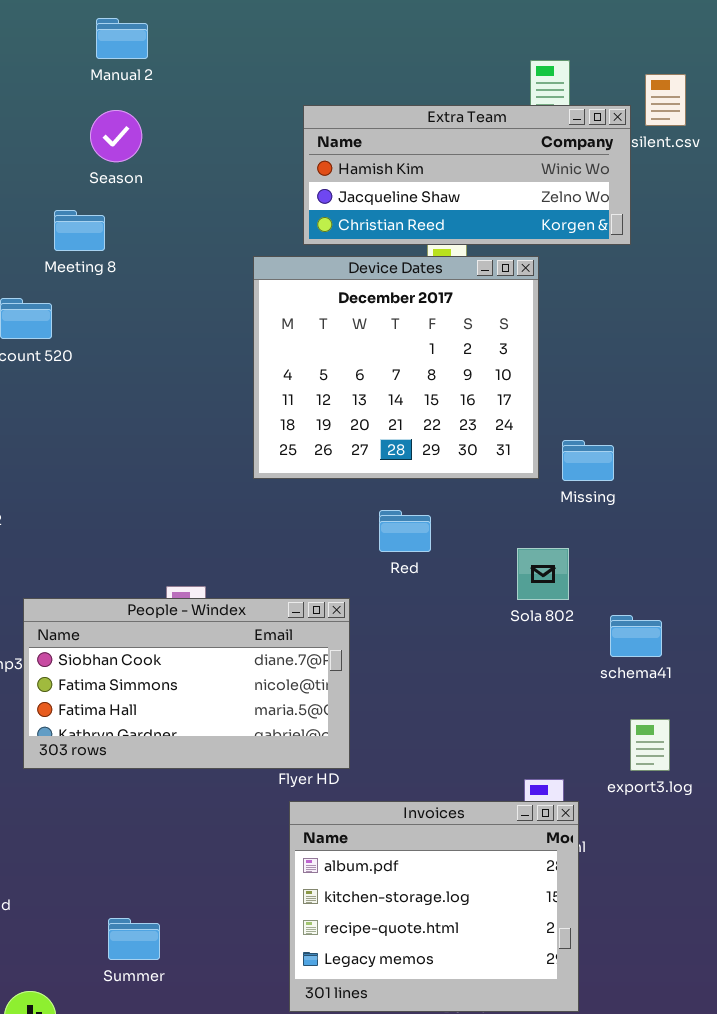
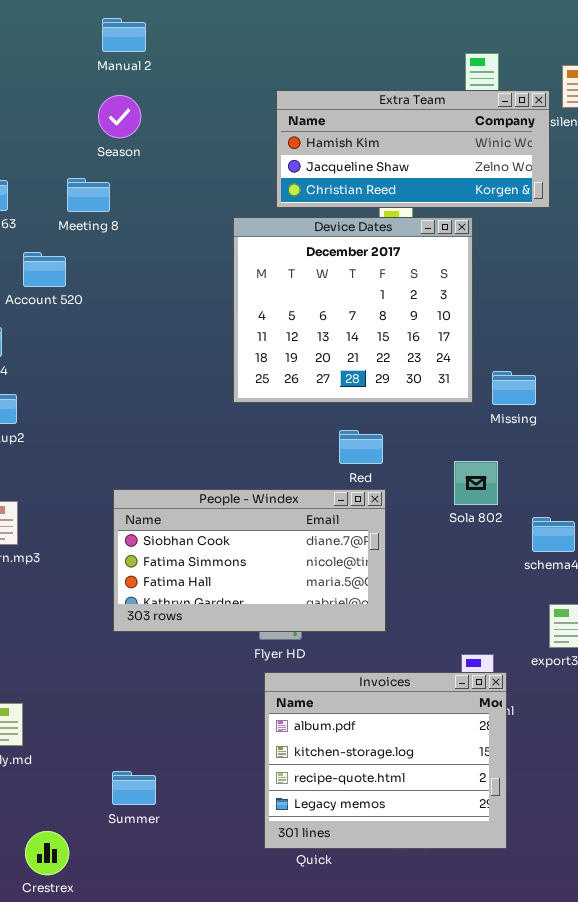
People - Windex: [23,598,350,769] -> [113,489,386,632], moved

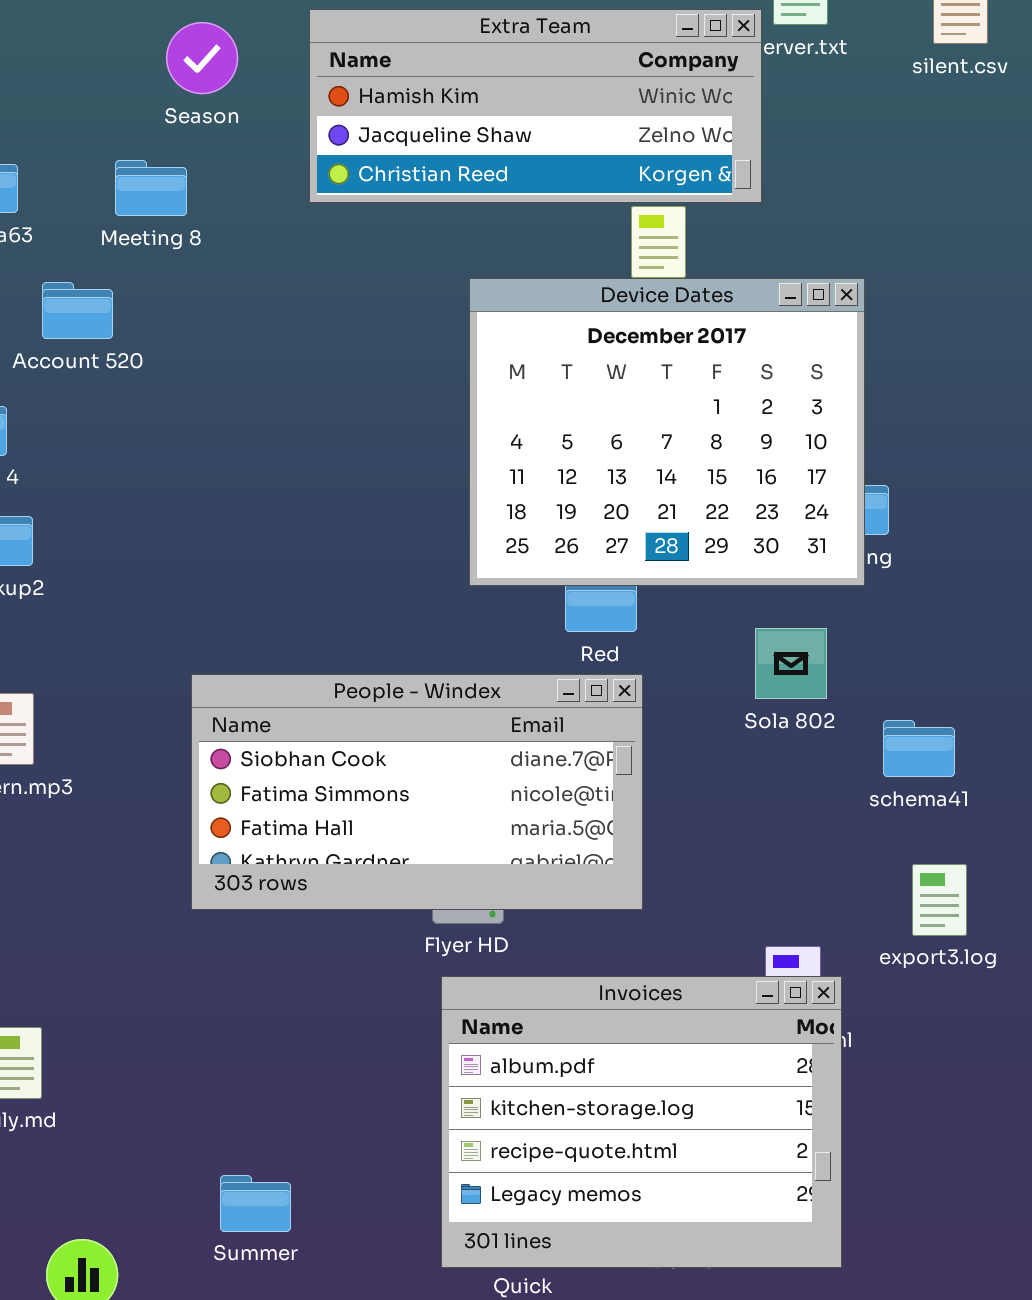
Extra Team: [276,90,550,208] -> [309,9,762,203], moved
Device Dates: [233,217,473,403] -> [469,278,865,586], moved
Summer: [112,771,156,805] -> [220,1175,291,1232], moved

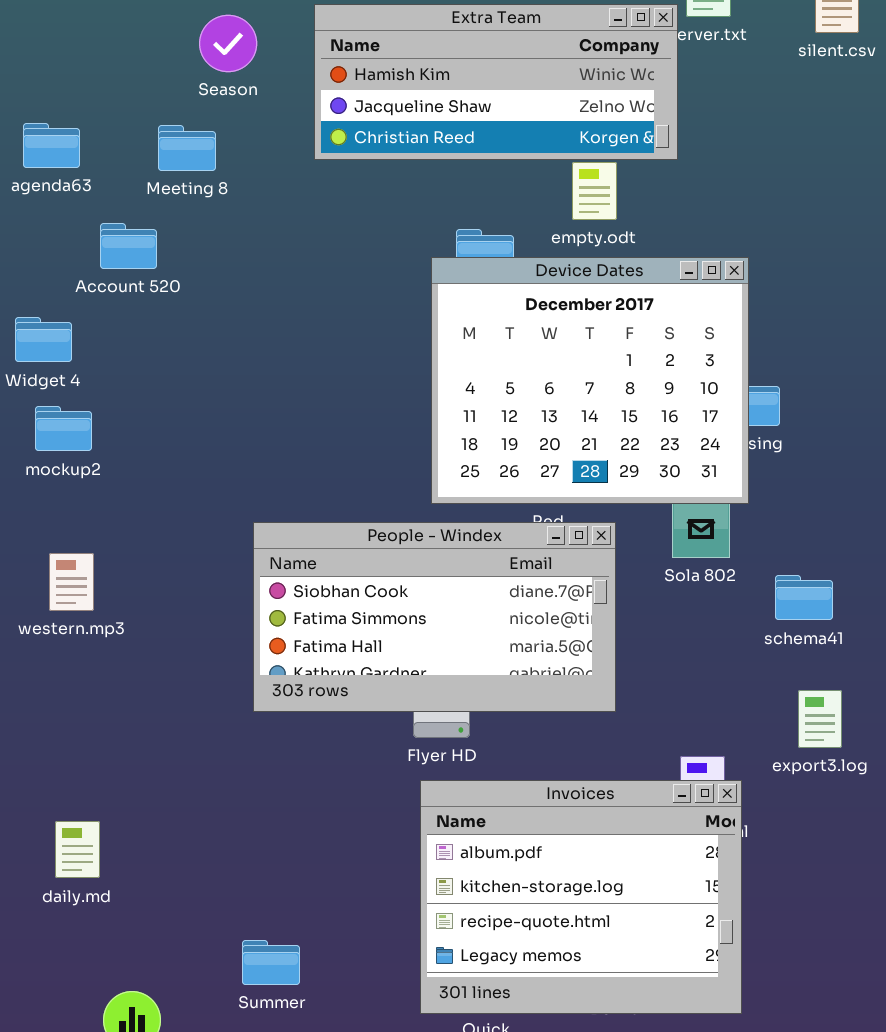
Device Dates: [469,278,865,586] -> [431,257,749,504], moved
People - Windex: [191,674,643,910] -> [253,522,616,712], moved

